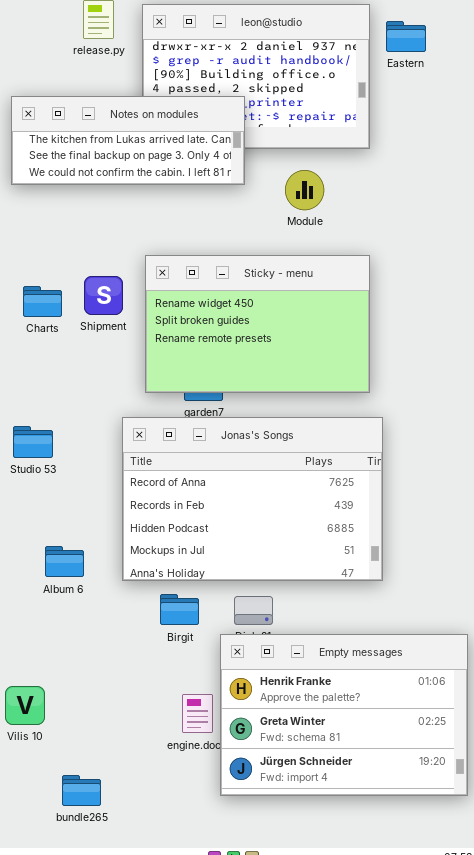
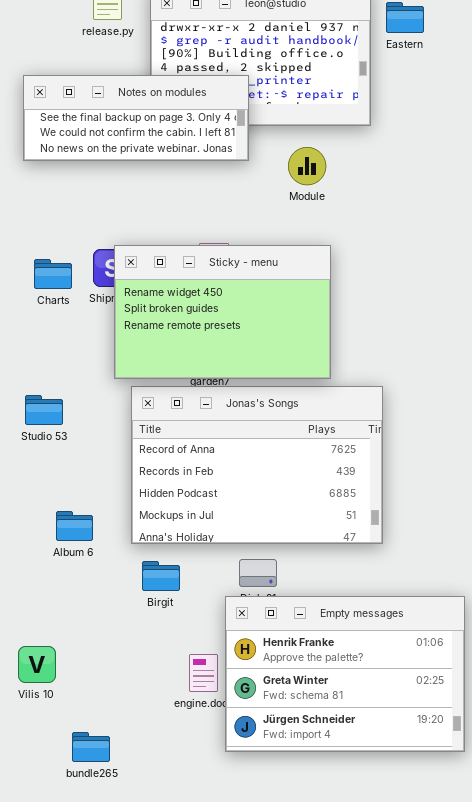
Notes on modules: [11,96,245,185] -> [23,75,249,161], scrolled down 1 row
Sticky - menu: [145,255,370,393] -> [114,245,331,379], moved
Birgit: [160,594,199,625] -> [142,561,180,591], moved

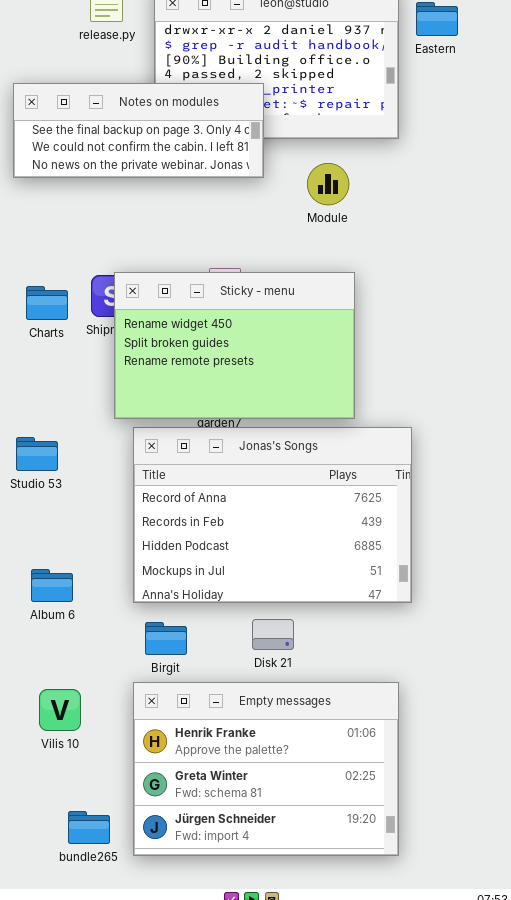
Album 6: [56,511,93,541] -> [31,569,73,602], moved
Empty messages: [225,596,465,752] -> [133,682,399,856], moved
Vilis 10: [18,646,56,683] -> [39,689,81,731], moved

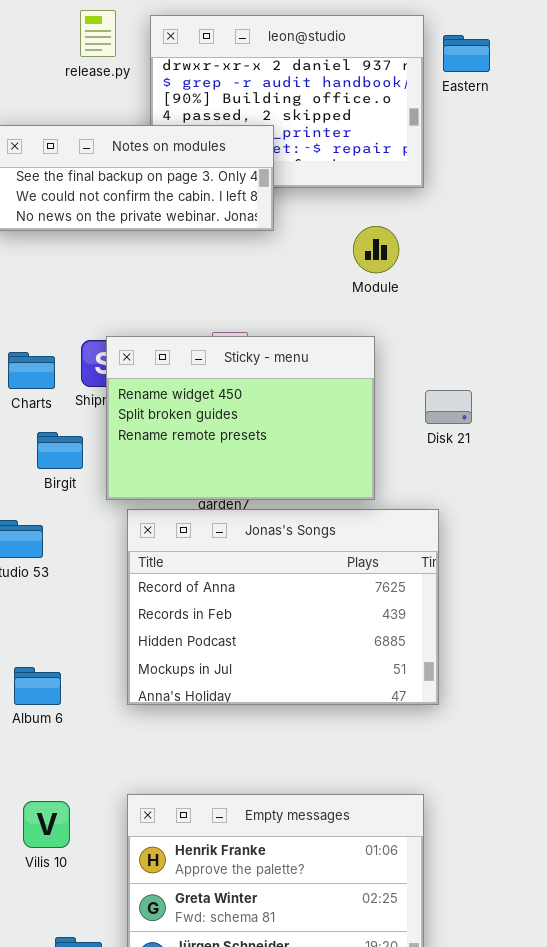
Module: [307,163,349,205] -> [353,226,399,273], moved
Disk 21: [252,619,294,650] -> [425,390,472,424], moved
Birgit: [145,622,187,655] -> [37,432,83,469], moved

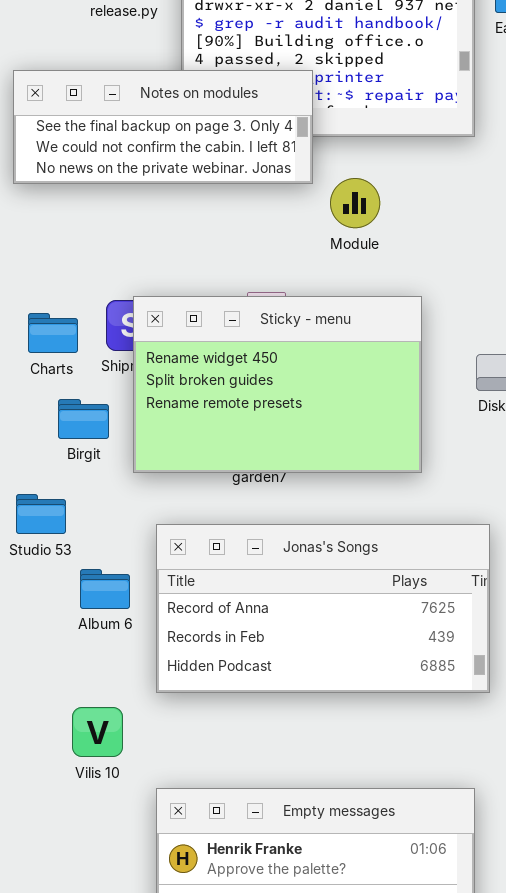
Module: [353,226,399,273] -> [330,178,380,228], moved
Jonas's Songs: [127,509,439,705] -> [156,524,490,693], resized
Album 6: [14,667,61,705] -> [80,569,130,609], moved
Vilis 10: [23,801,70,848] -> [72,707,123,757], moved

